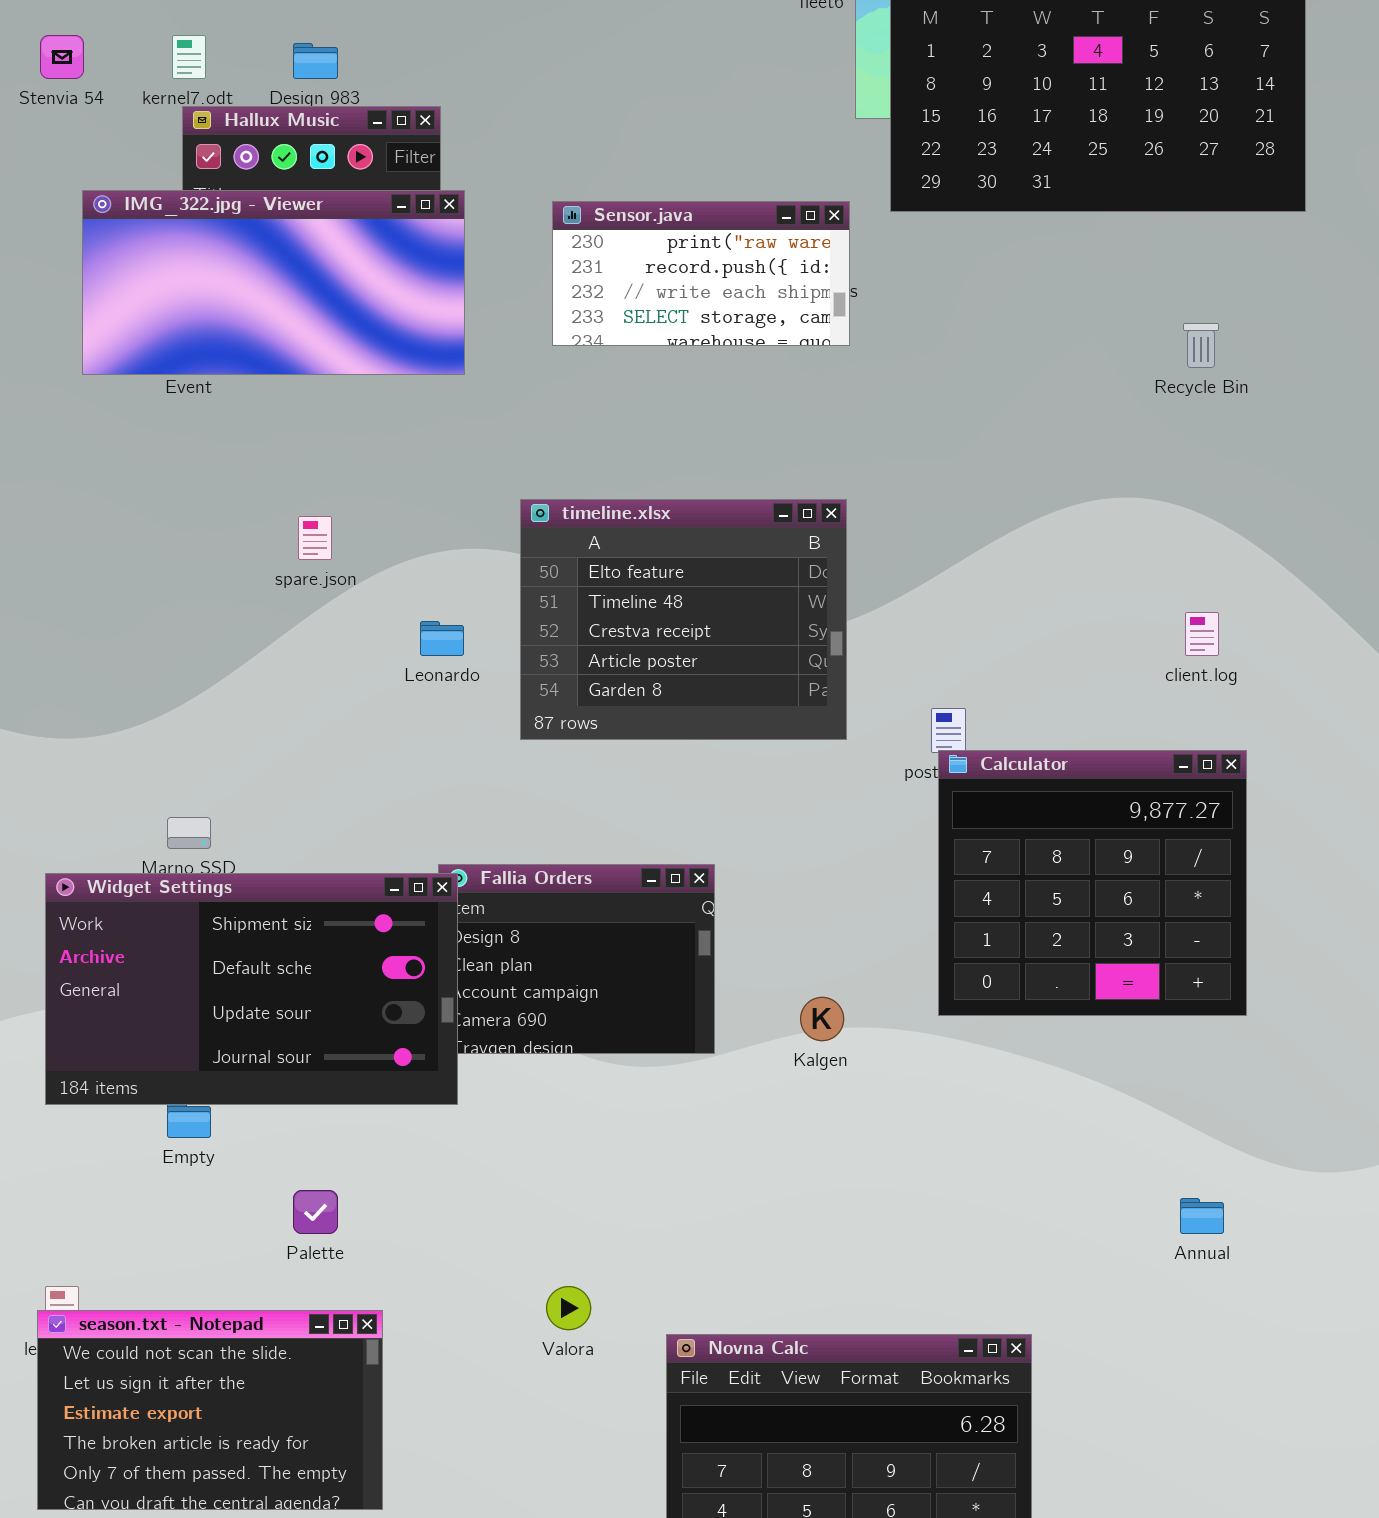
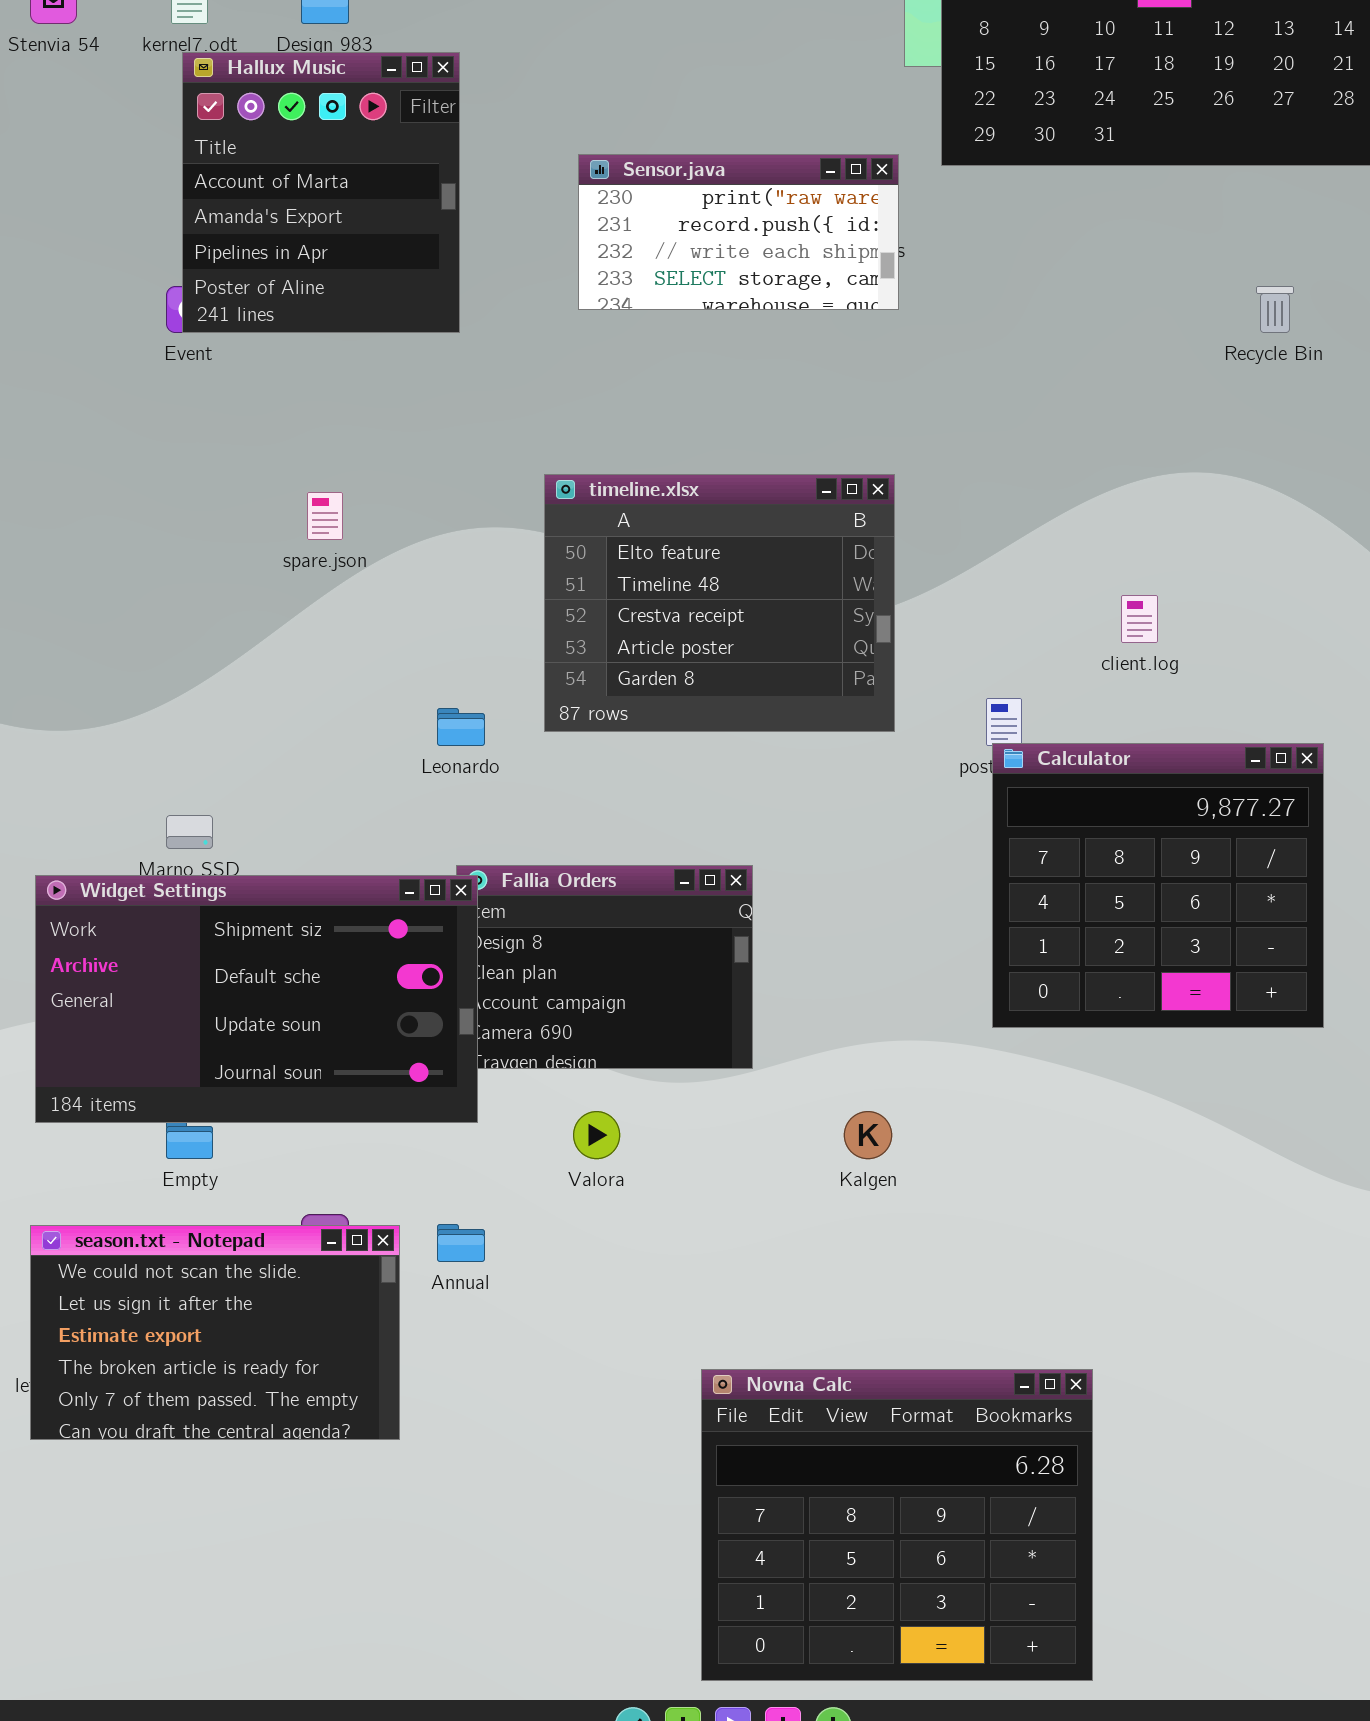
IMG_322.jpg - Viewer: [82,190,465,375] -> none, closed
client.log: [1185,612,1219,656] -> [1121,595,1158,643], moved
Leonardo: [420,621,464,656] -> [437,708,485,746], moved
Kalgen: [800,997,844,1041] -> [844,1111,892,1159], moved
Annual: [1180,1198,1224,1234] -> [437,1224,485,1262], moved
Valora: [546,1286,591,1330] -> [573,1111,620,1159], moved
season.txt - Notepad: [37,1310,383,1510] -> [30,1225,400,1440], moved

